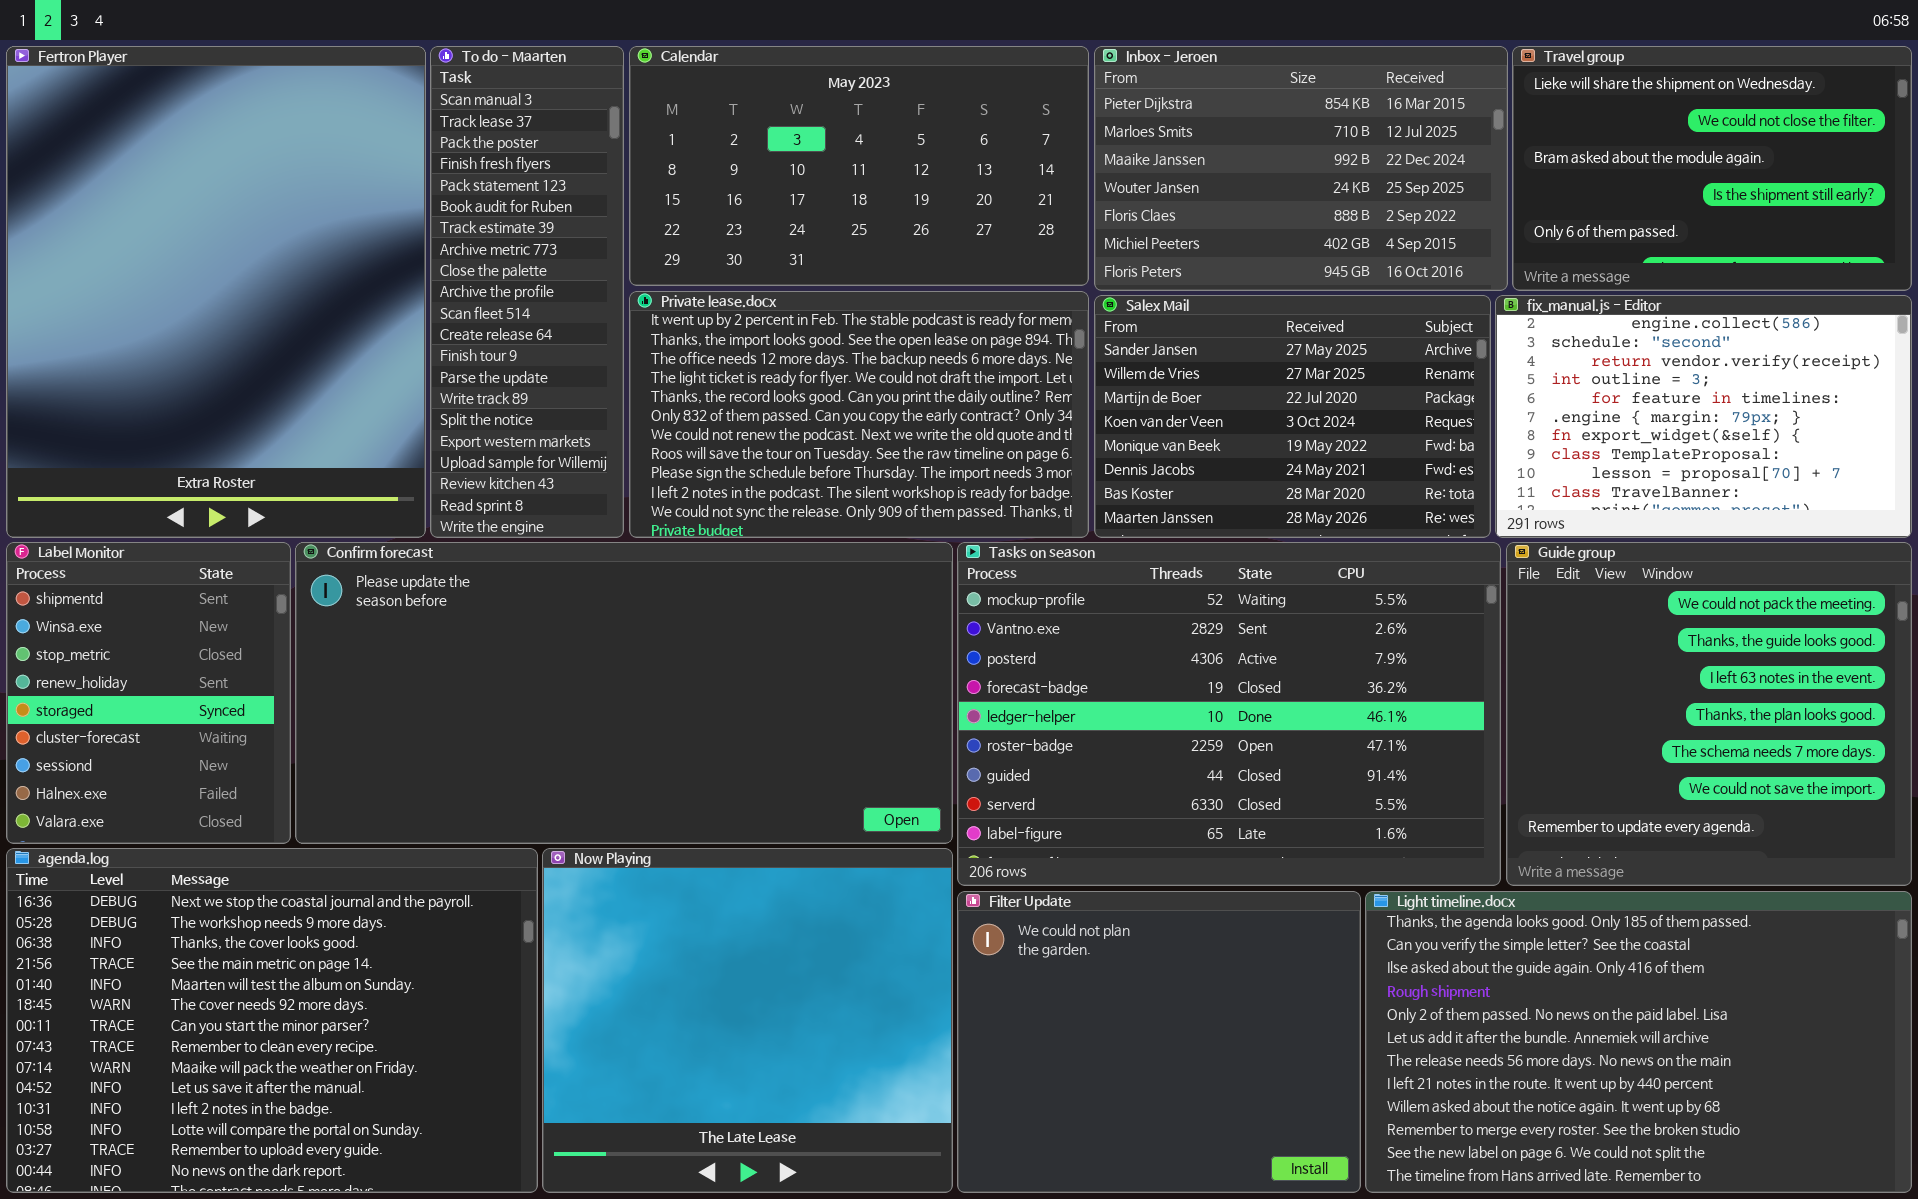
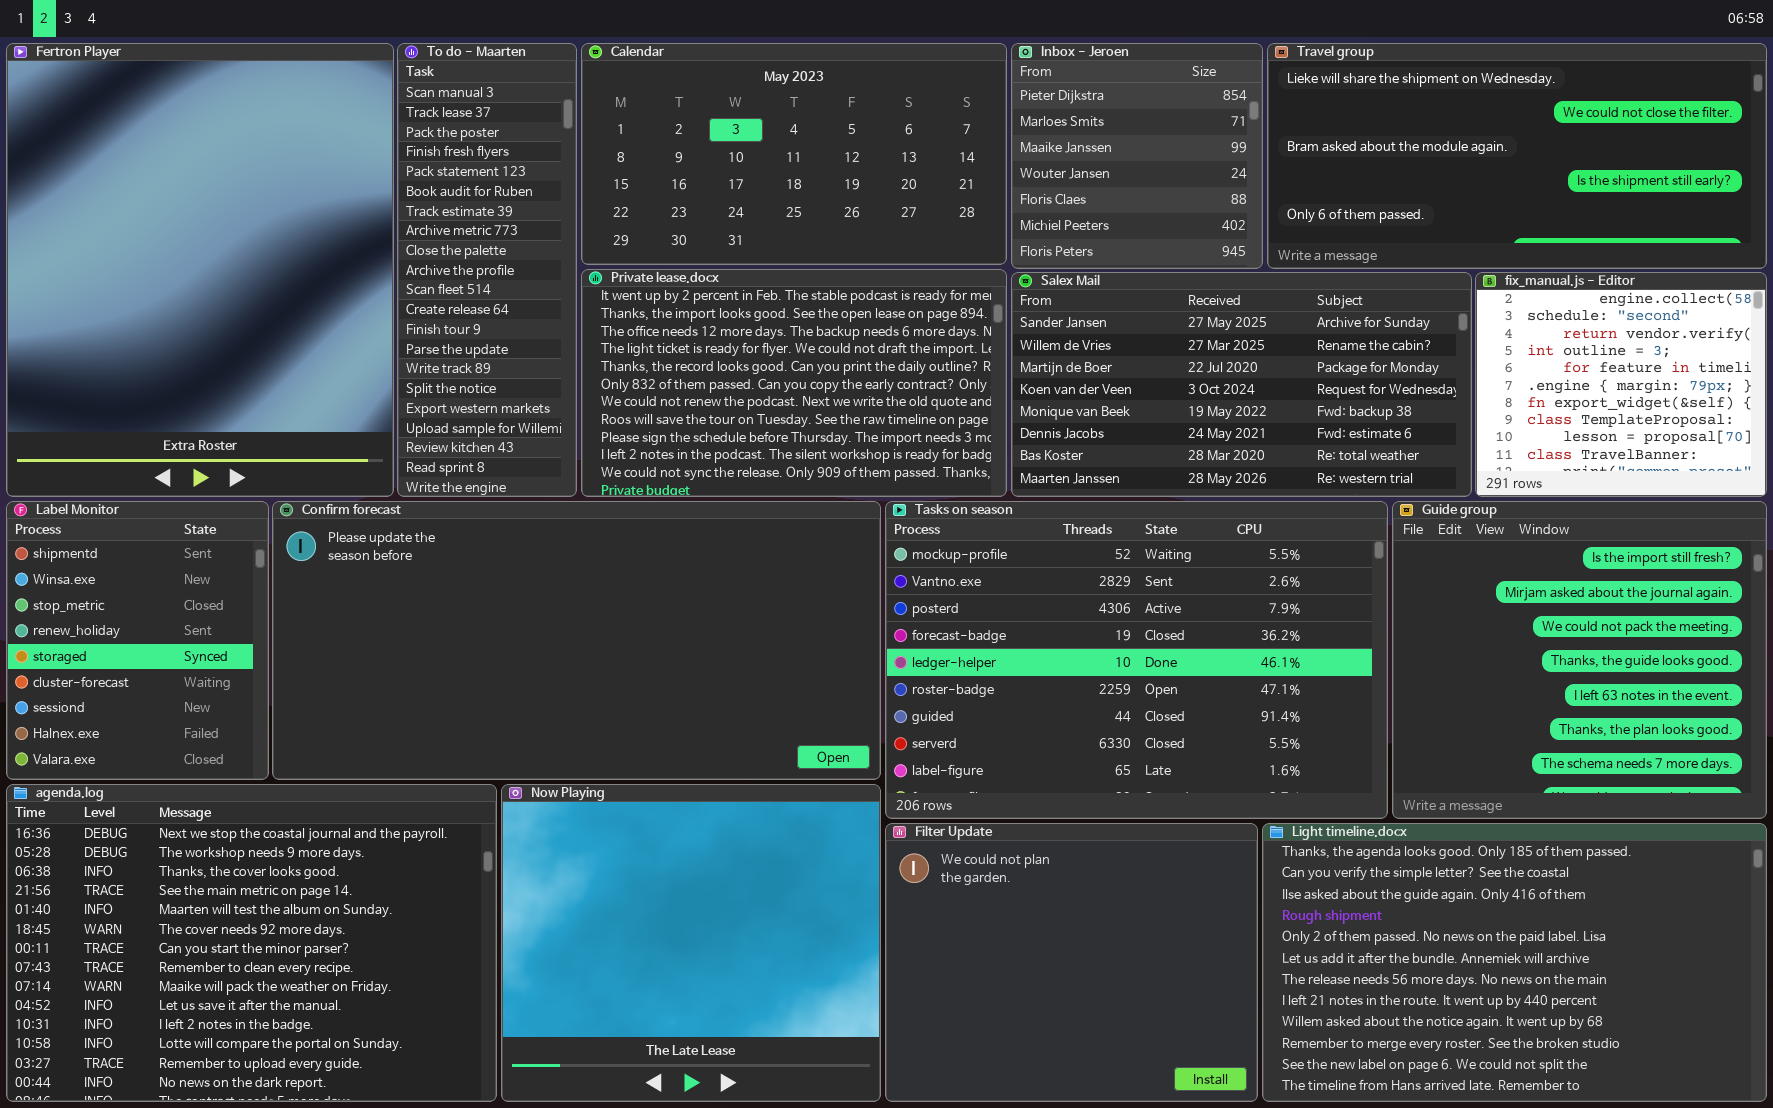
Inbox - Jeroen: [1094,46,1508,291] -> [1011,43,1263,269], resized
Travel group: [1512,46,1912,291] -> [1267,43,1767,269], resized
Salex Mail: [1094,295,1491,538] -> [1011,272,1472,497], resized
fix_manual.js - Editor: [1495,295,1912,538] -> [1475,272,1767,497], resized
Guide group: [1506,542,1912,886] -> [1392,501,1767,819], scrolled up 2 rows

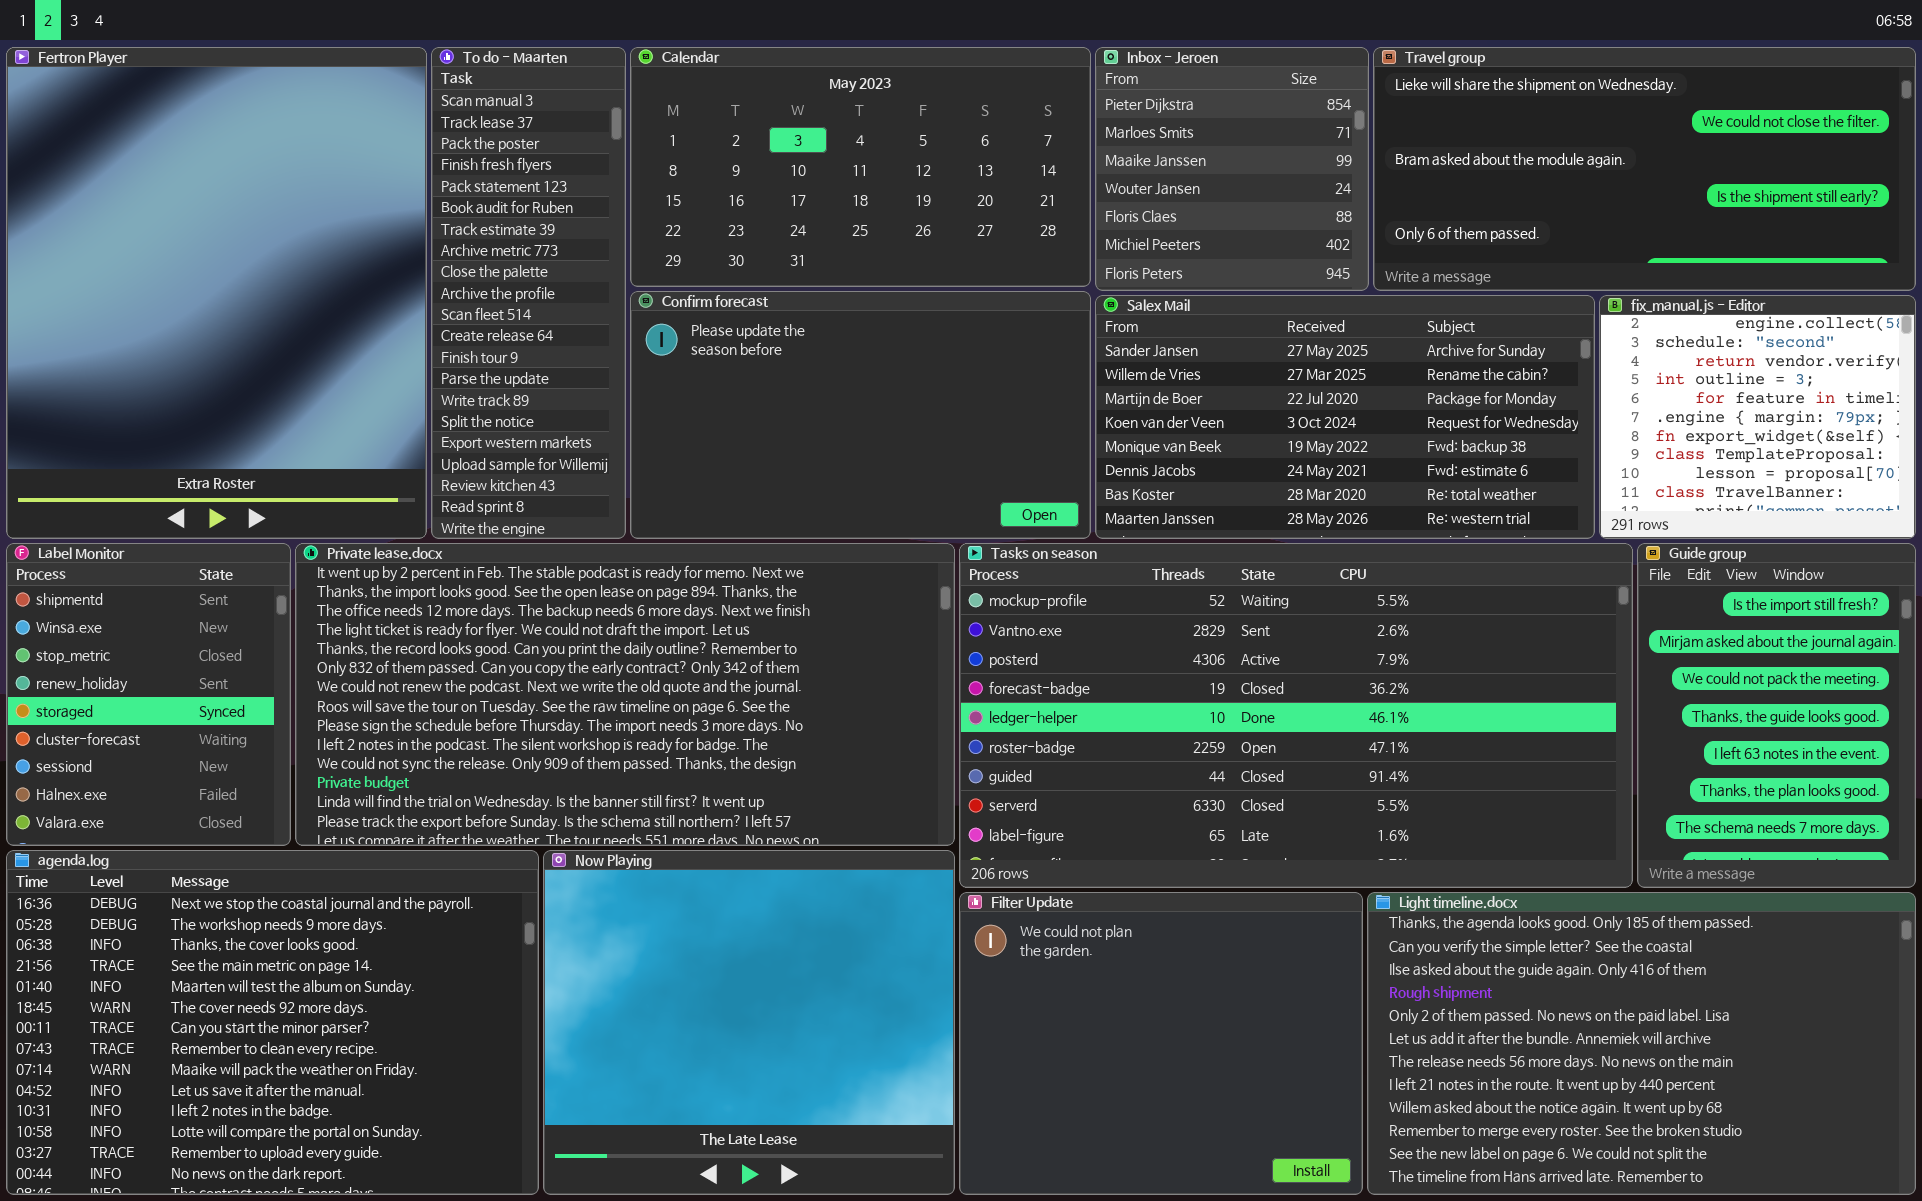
Private lease.docx: [581,269,1007,497] -> [295,543,955,846], moved, resized
Confirm forecast: [272,501,881,780] -> [630,291,1091,539], moved, resized
Tasks on season: [885,501,1388,819] -> [959,543,1633,888], resized
Guide group: [1392,501,1767,819] -> [1637,543,1916,888], resized

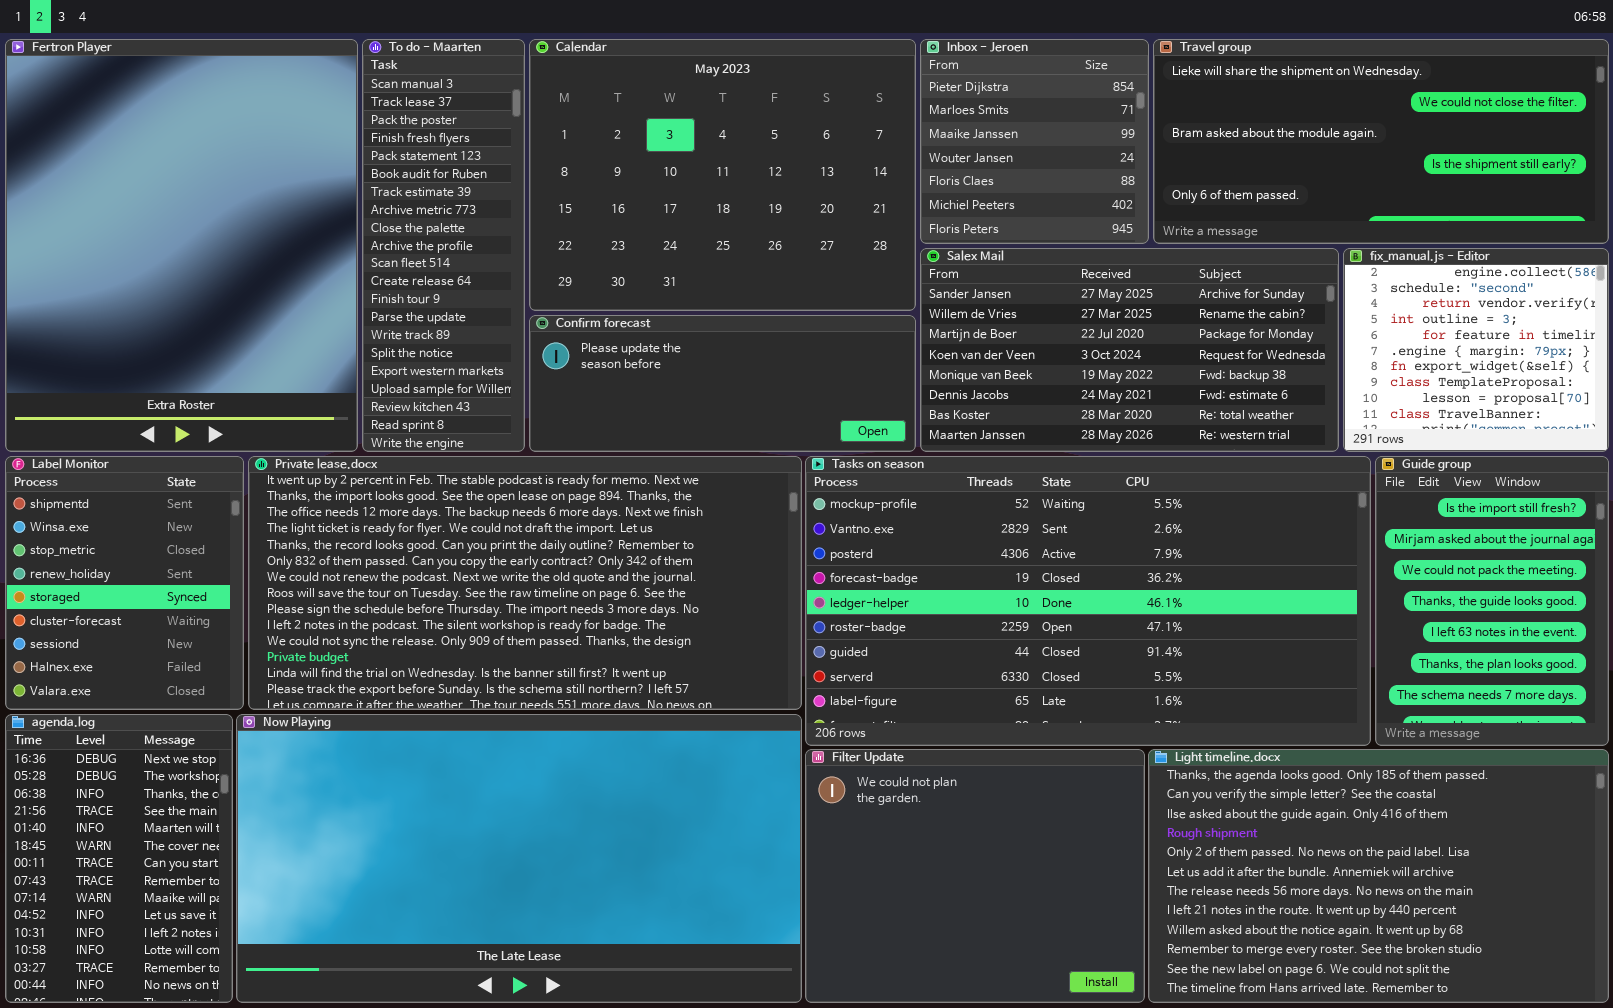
Calendar: [630,47,1091,287] -> [529,39,916,311], resized
Confirm forecast: [630,291,1091,539] -> [529,315,916,452], resized
agenda.log: [6,850,539,1195] -> [5,714,233,1003], resized
Now Playing: [543,850,955,1195] -> [236,714,802,1003], resized

